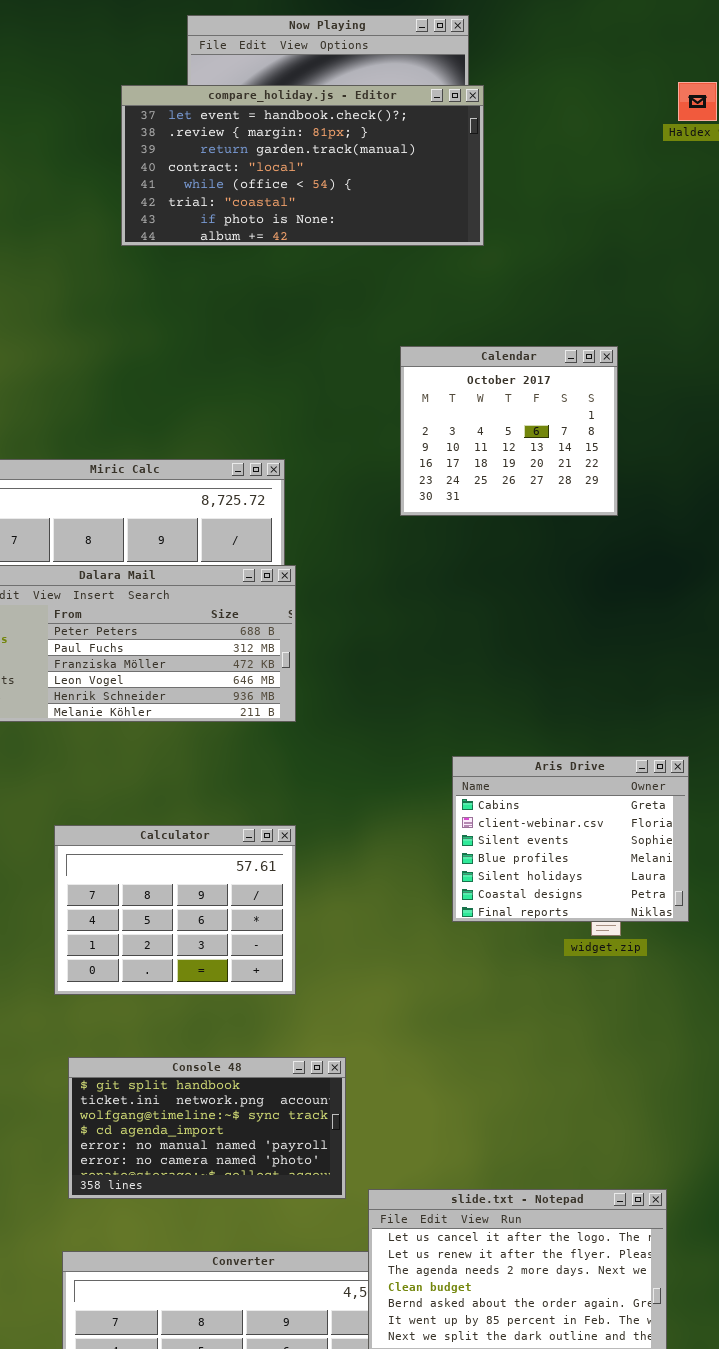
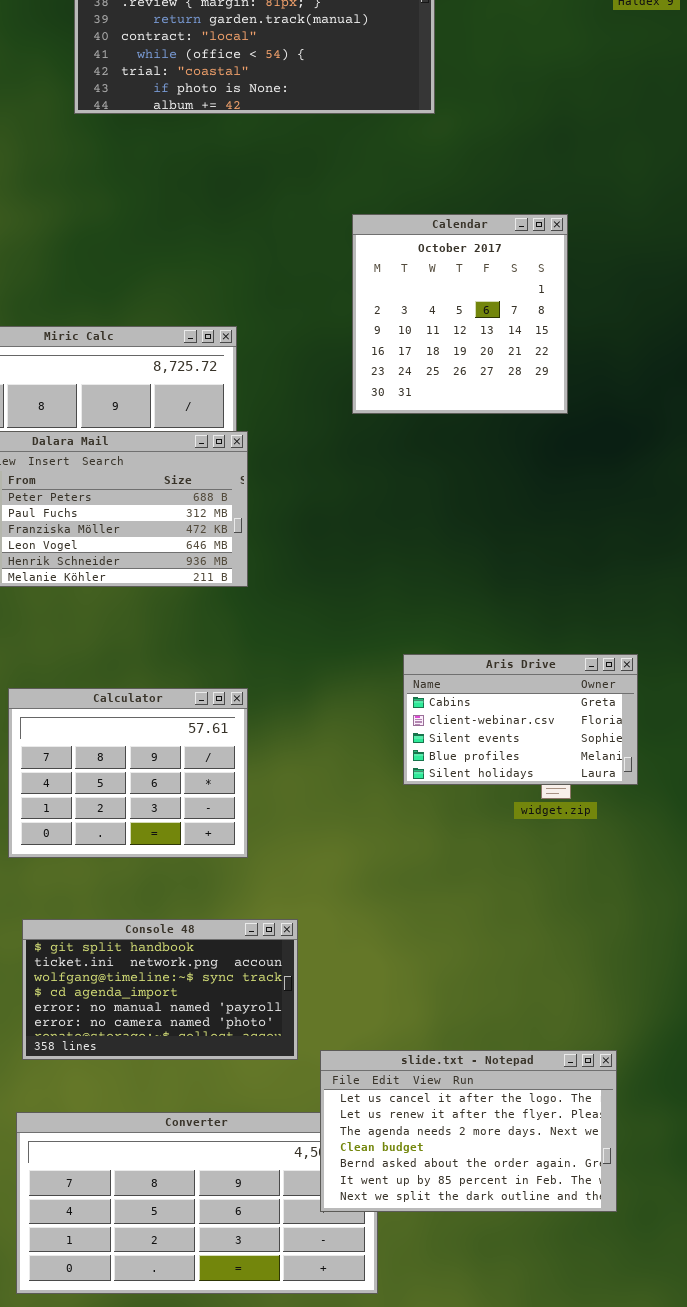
Calendar: [400,346,618,516] -> [352,214,568,414], resized
Aris Drive: [452,756,689,922] -> [403,654,638,785], resized

